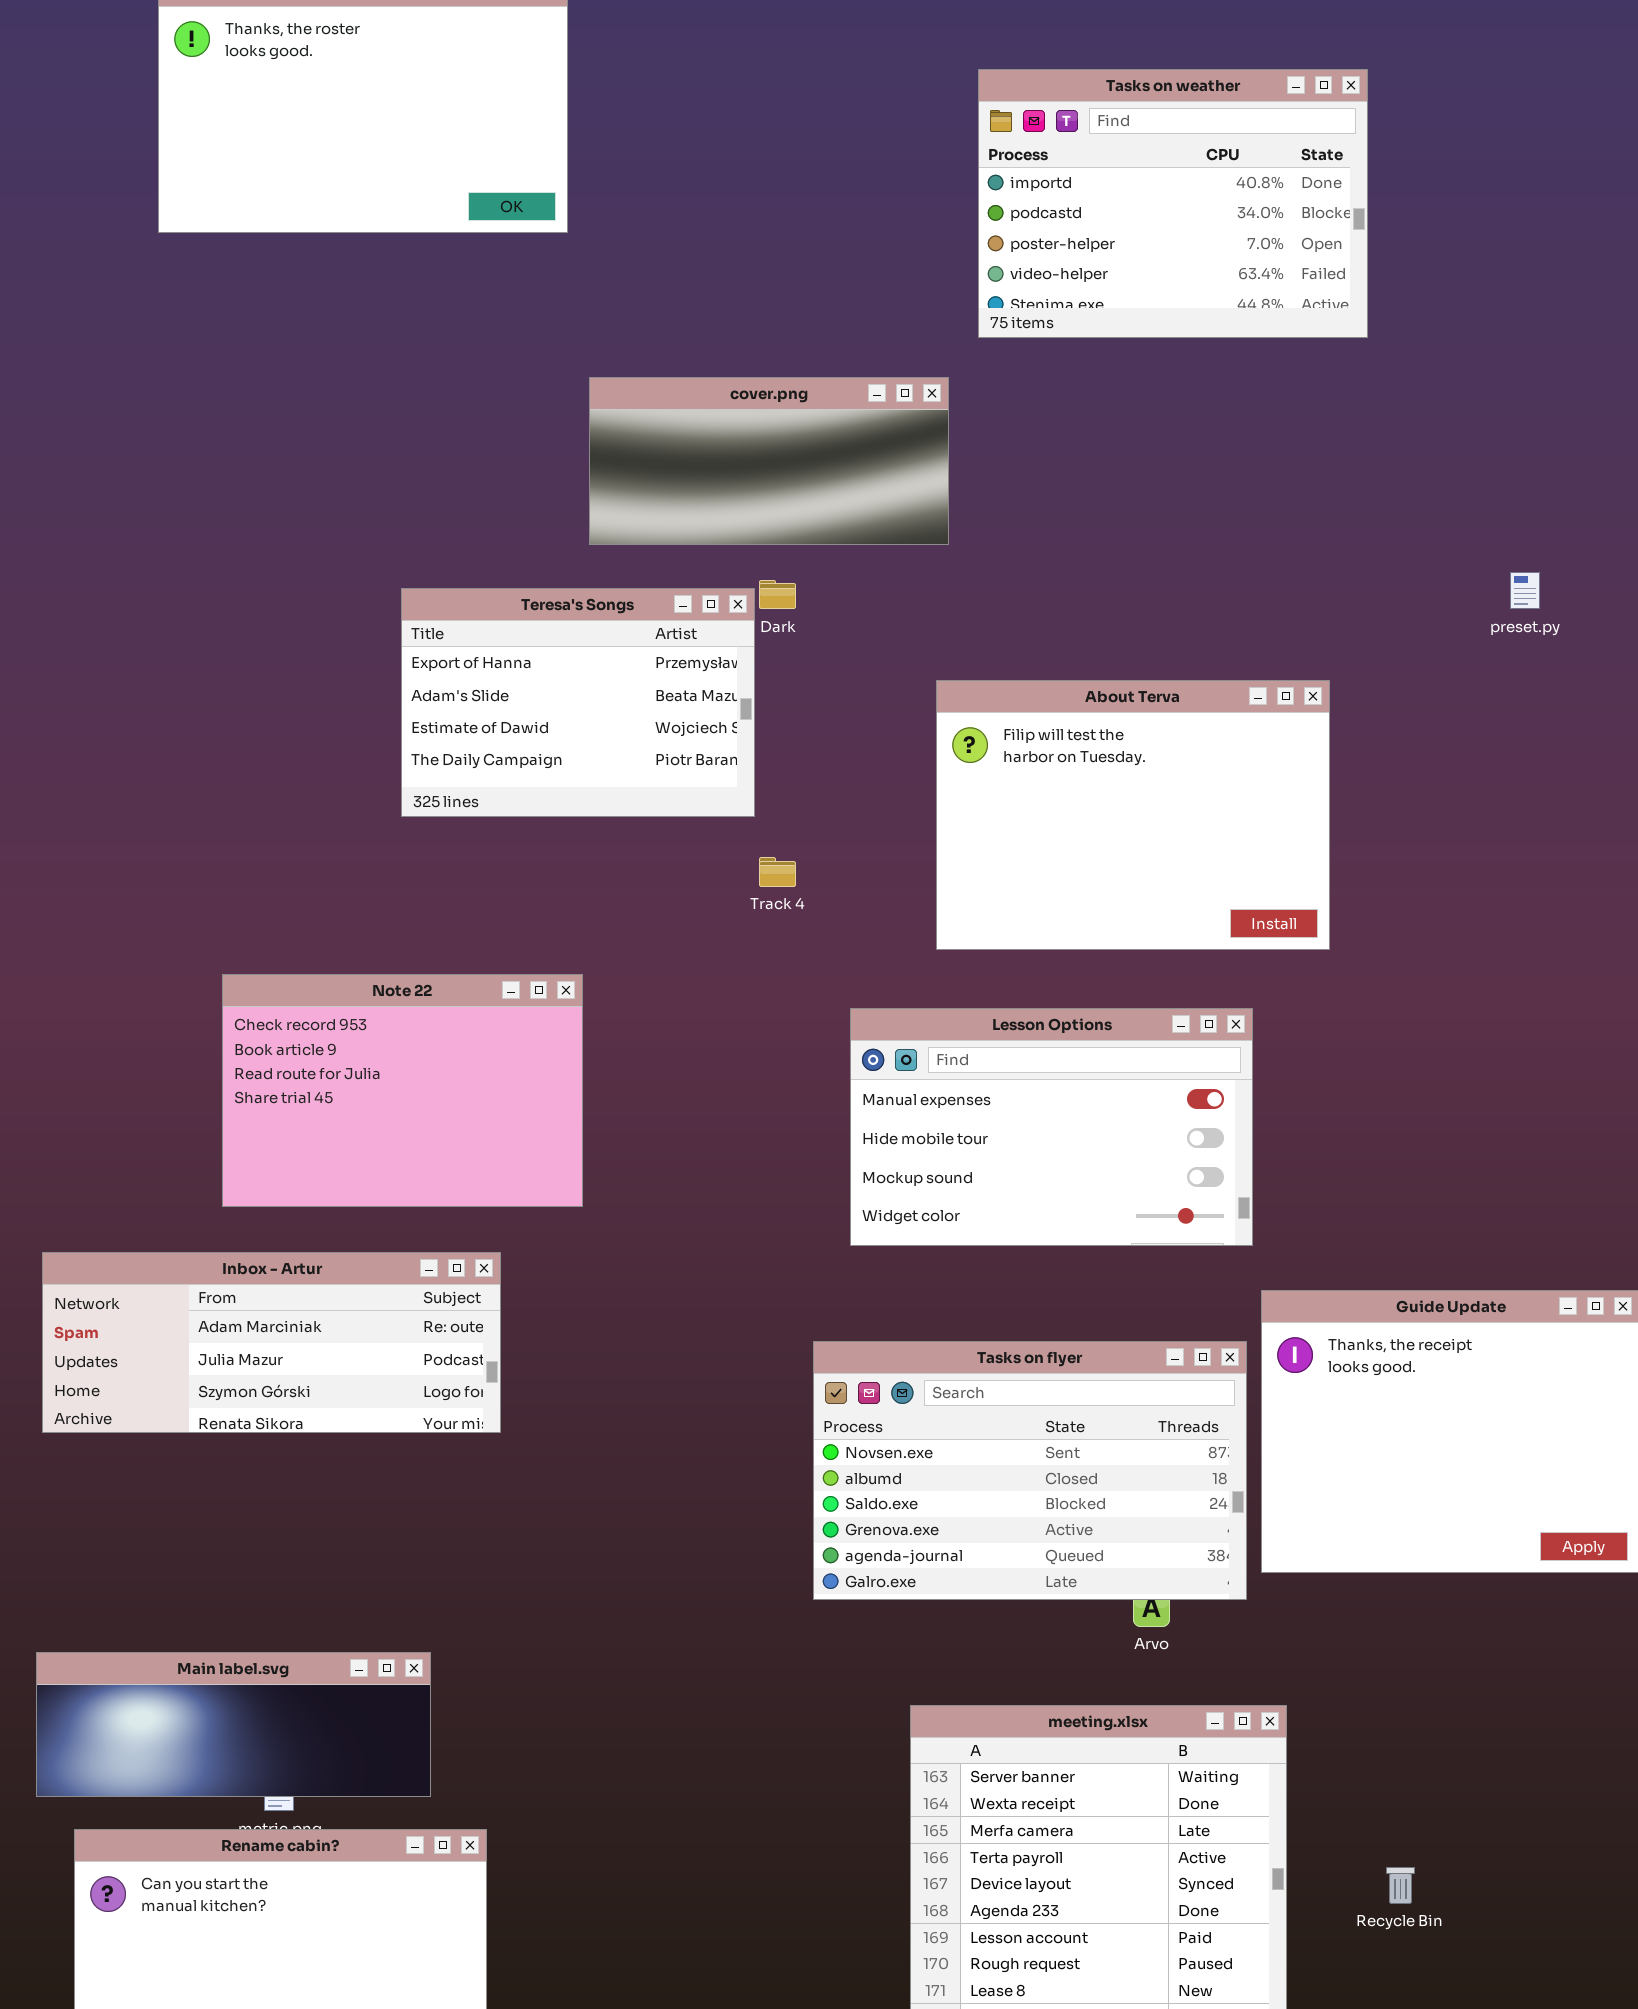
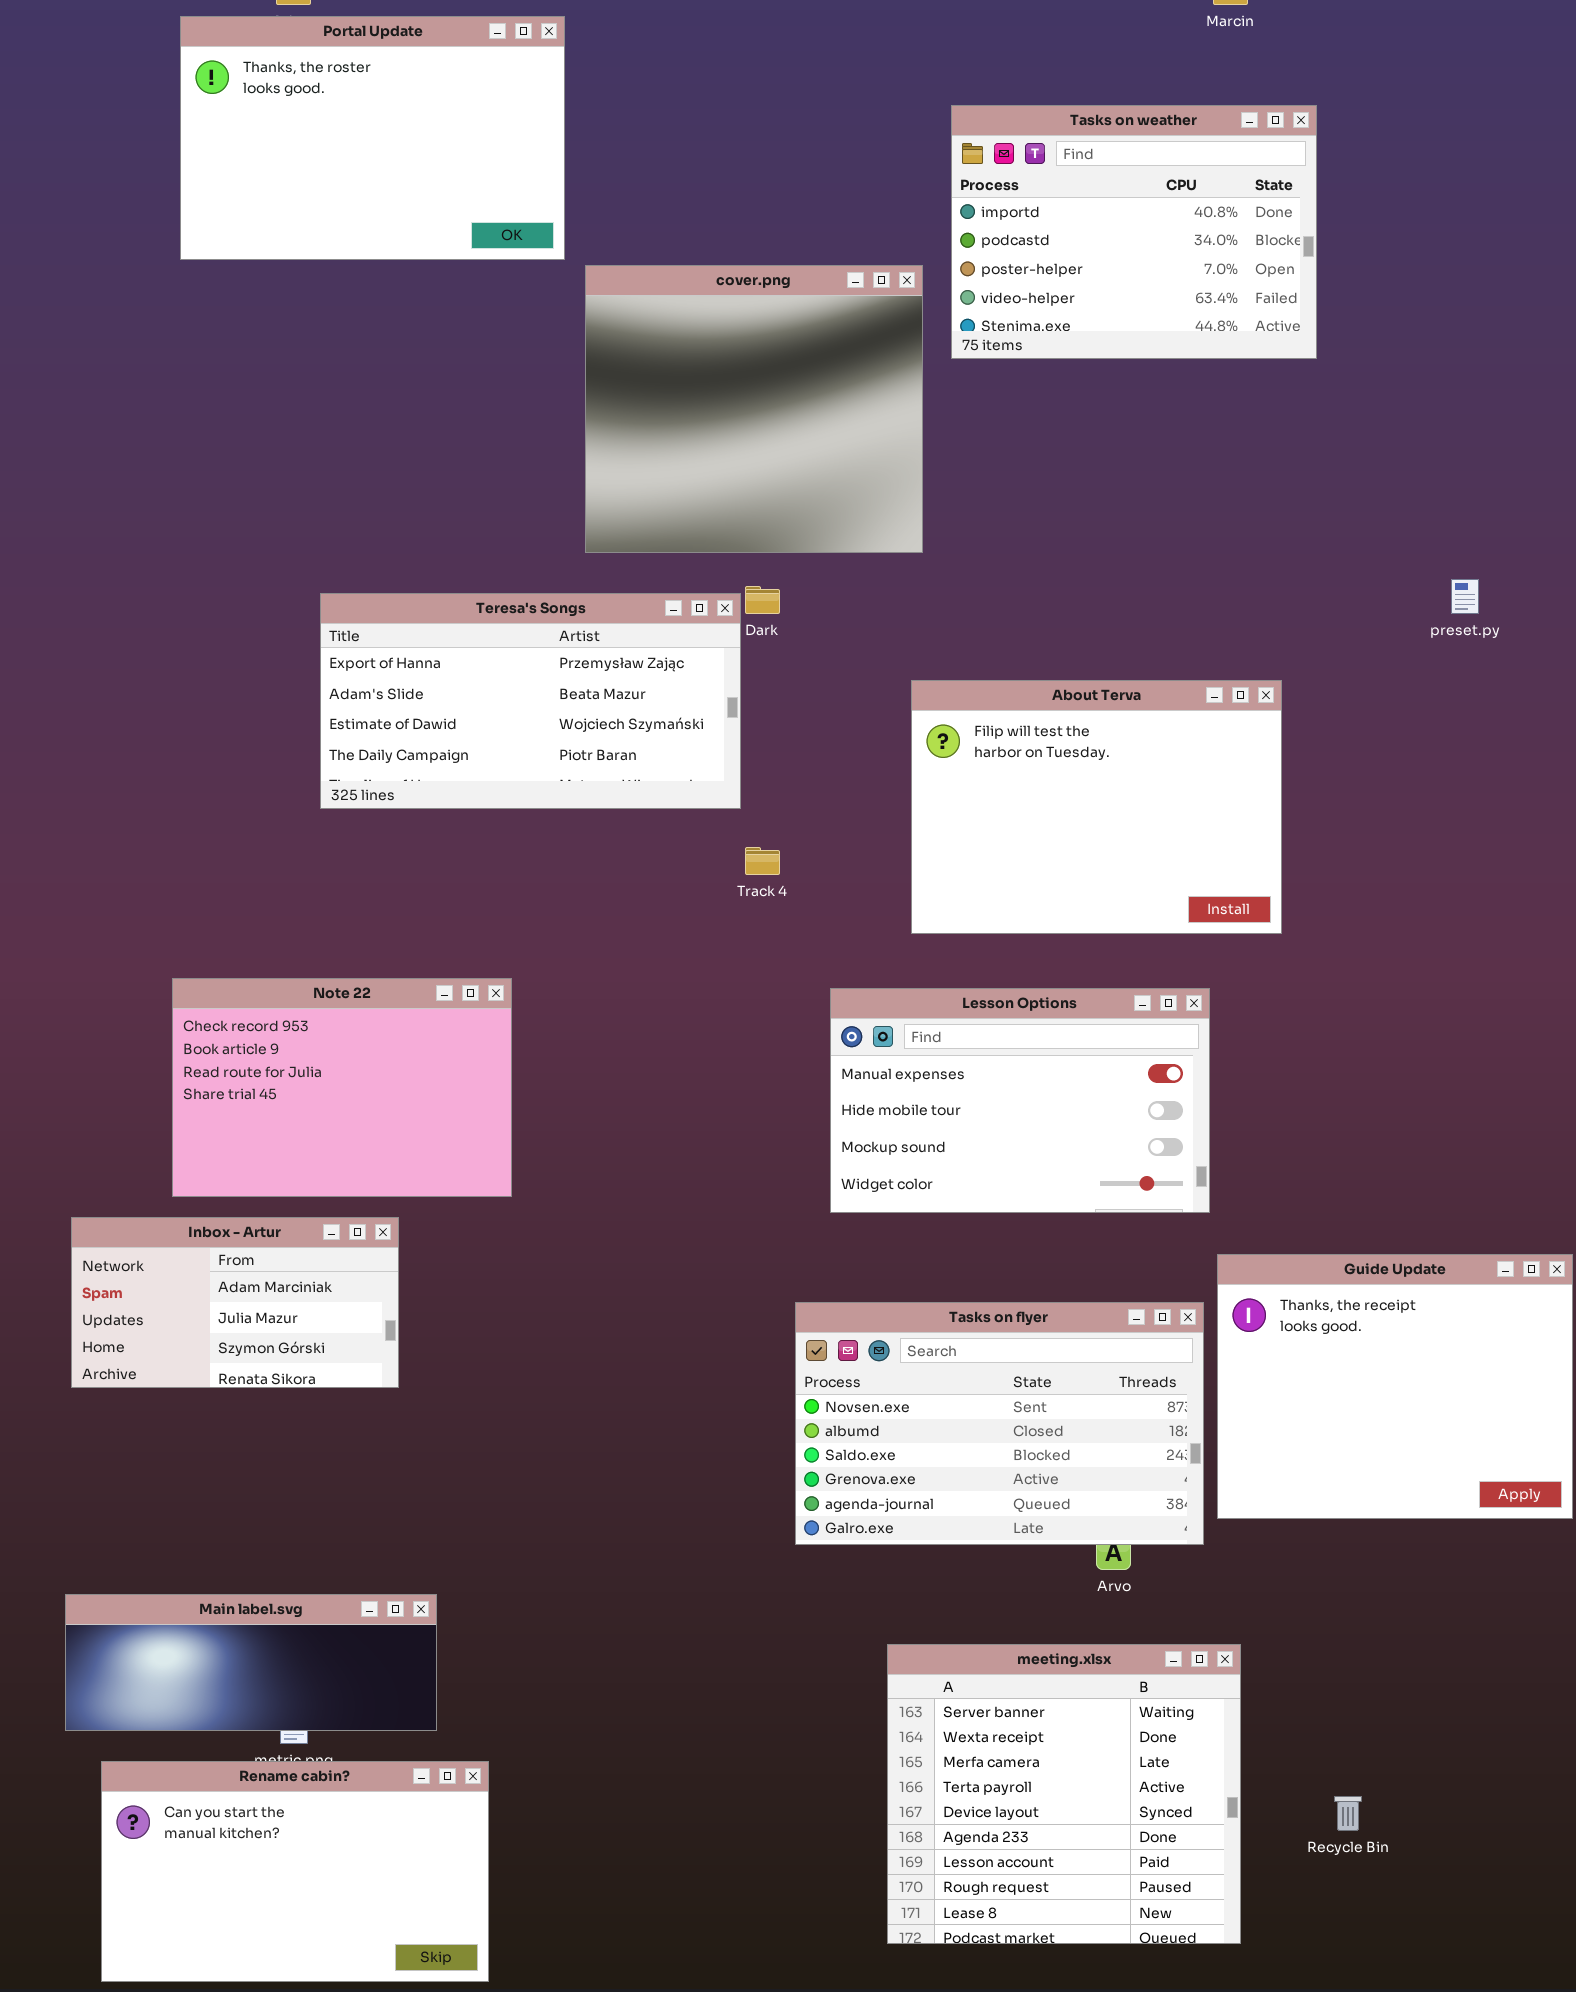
cover.png: [589,377,949,545] -> [585,265,923,553], resized
Teresa's Songs: [401,588,755,817] -> [320,593,741,809], resized
Note 22: [222,974,583,1207] -> [172,978,512,1197], moved
Inbox - Artur: [42,1252,501,1433] -> [71,1217,399,1388], resized

